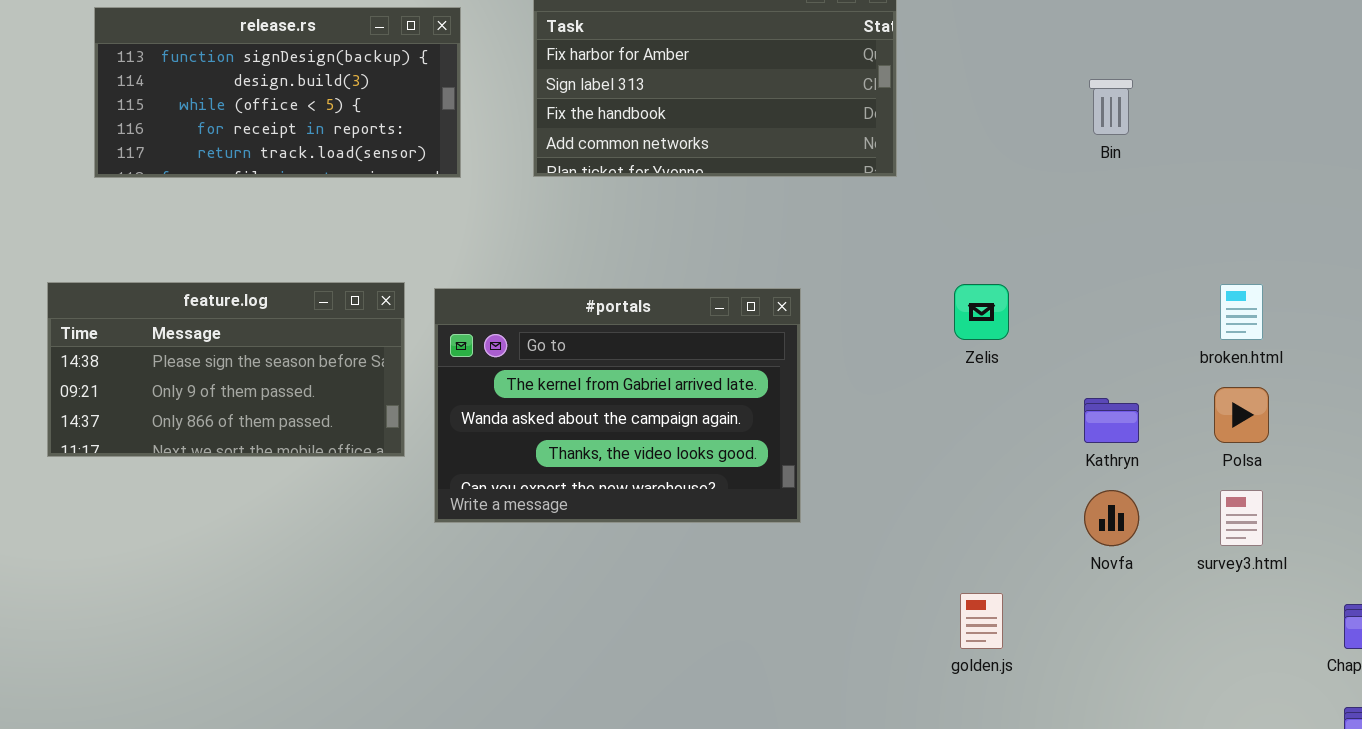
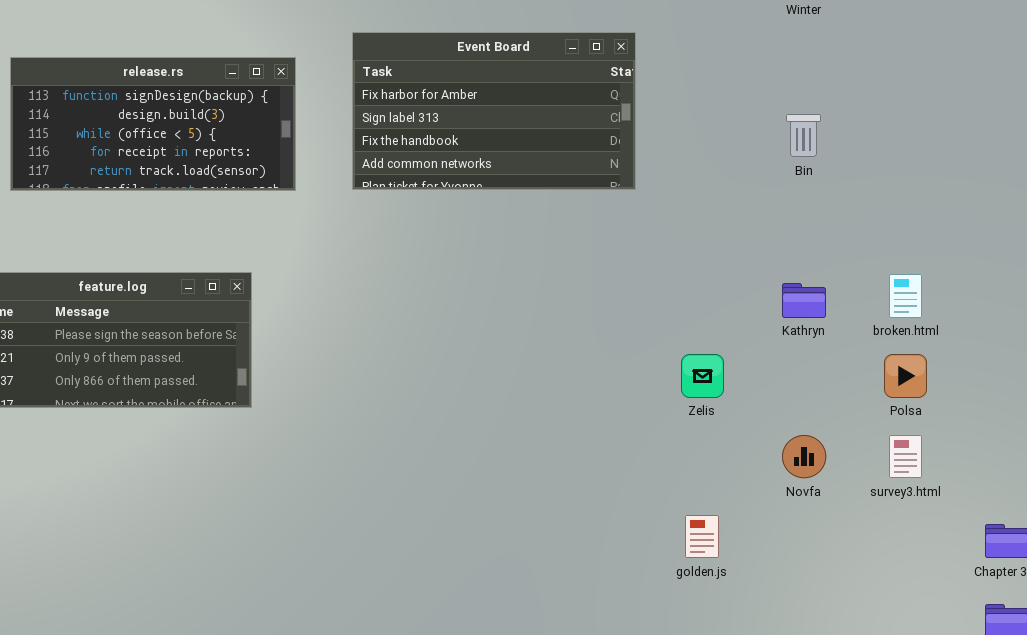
Zelis: [954,284,1009,340] -> [681,354,724,398], moved
#portals: [434,288,801,523] -> none, closed
Kathryn: [1084,398,1139,443] -> [782,283,826,318], moved

